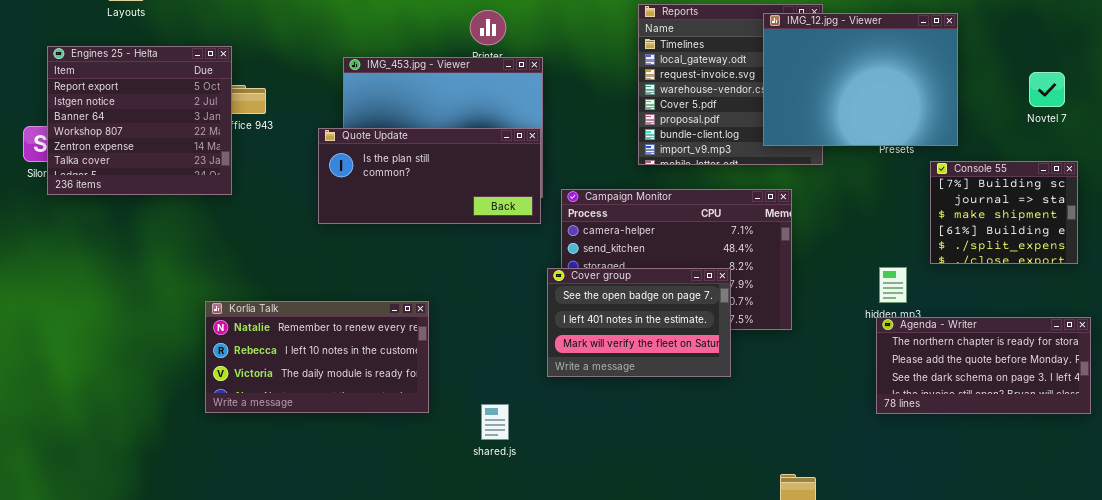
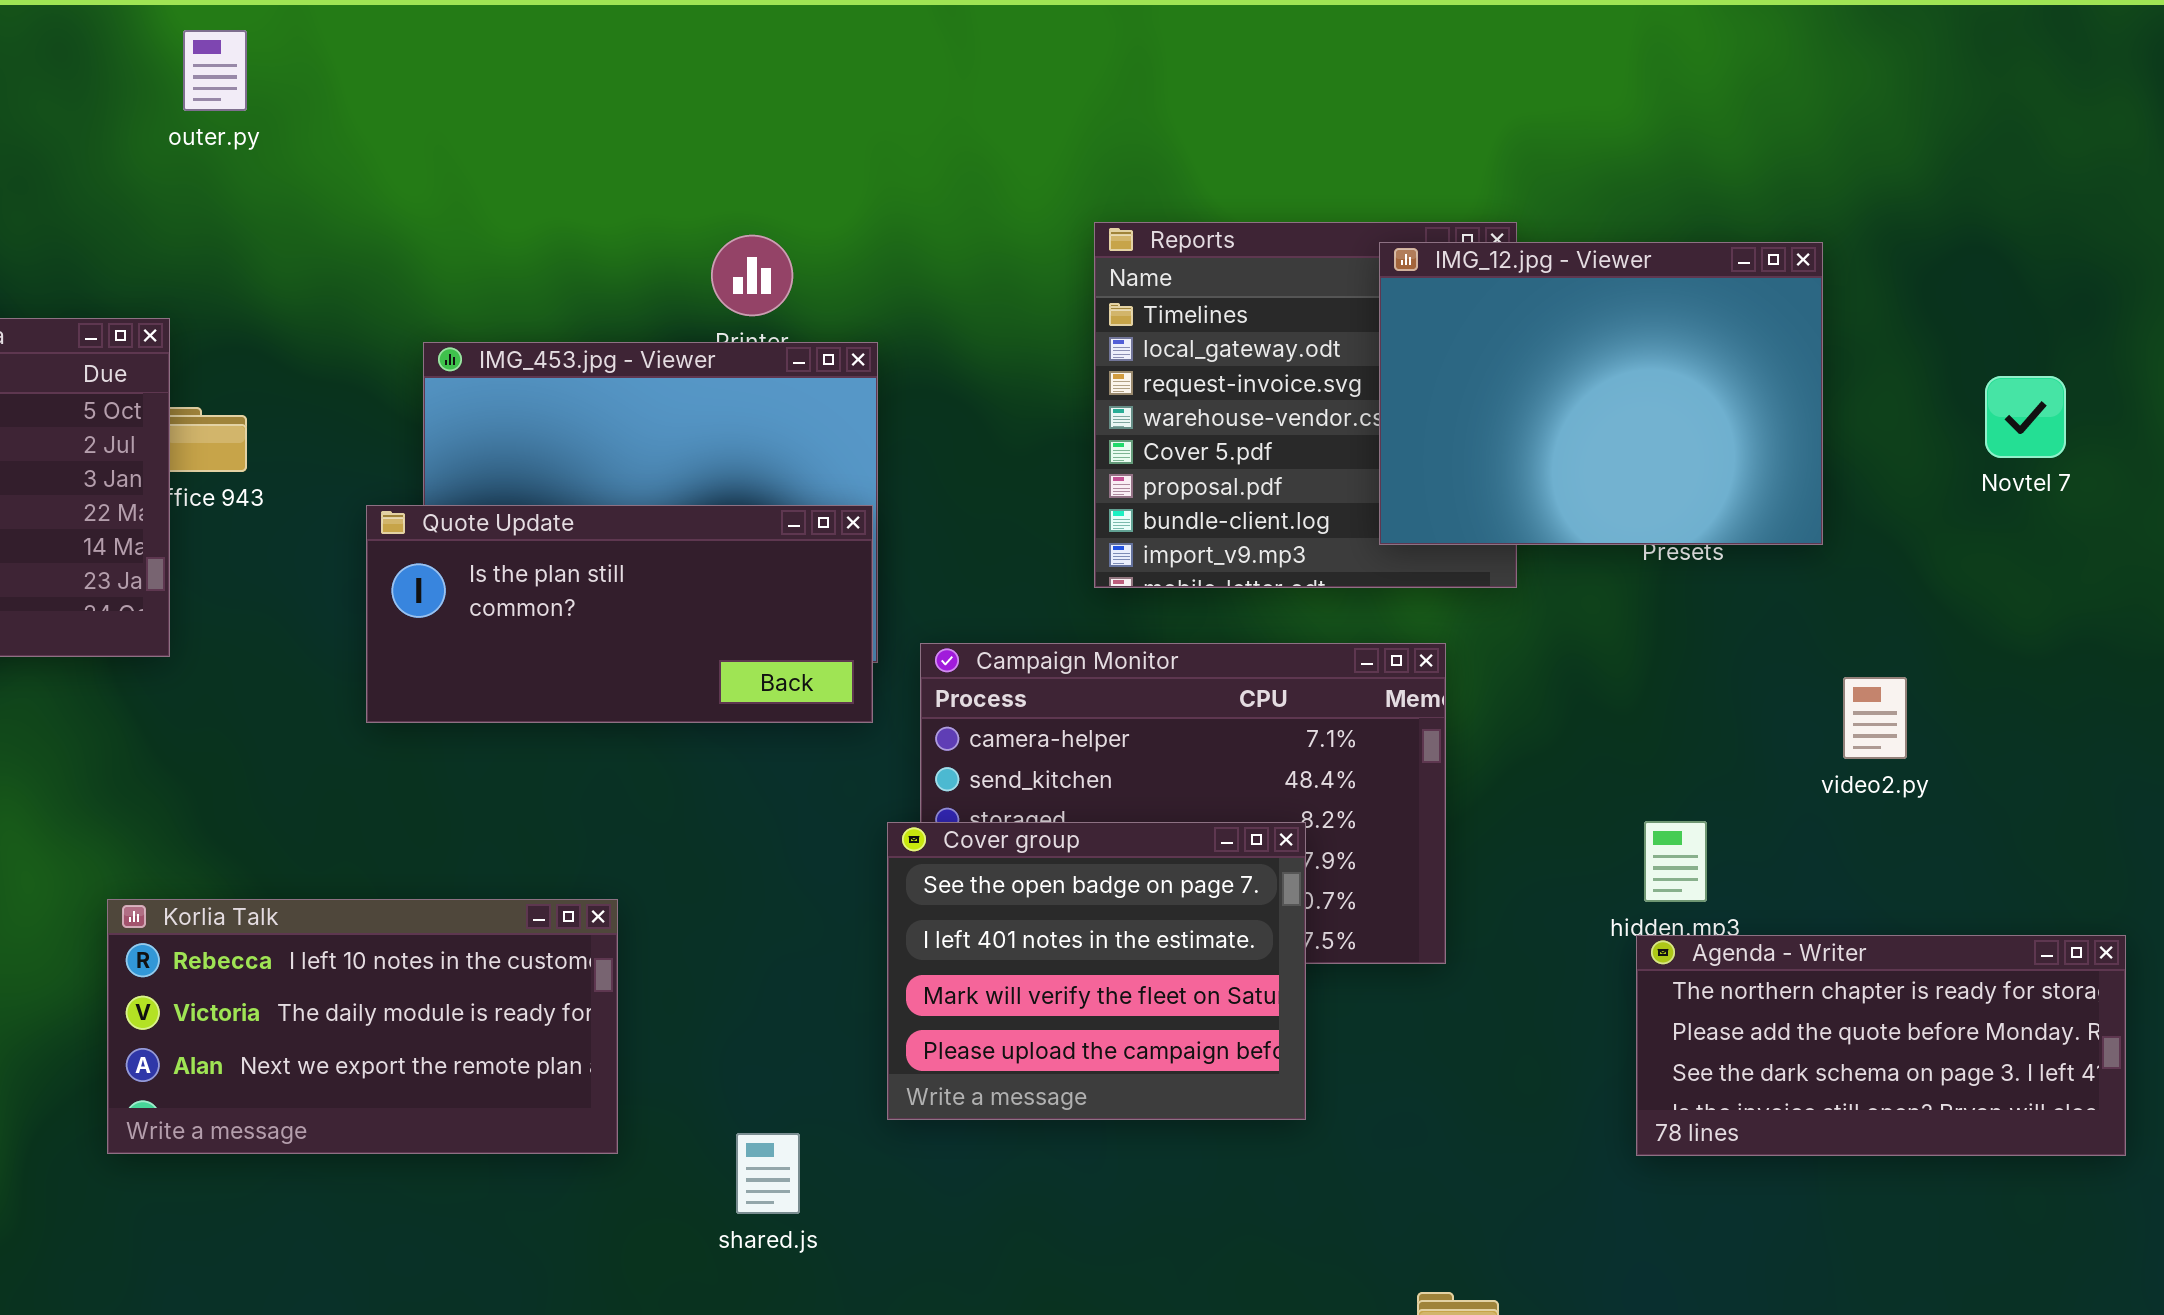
Console 55: [930,161,1078,264] -> none, closed
Cover group: [547,268,731,377] -> [887,822,1306,1120], resized
Korlia Talk: [205,301,429,413] -> [107,899,618,1154], scrolled down 1 row

